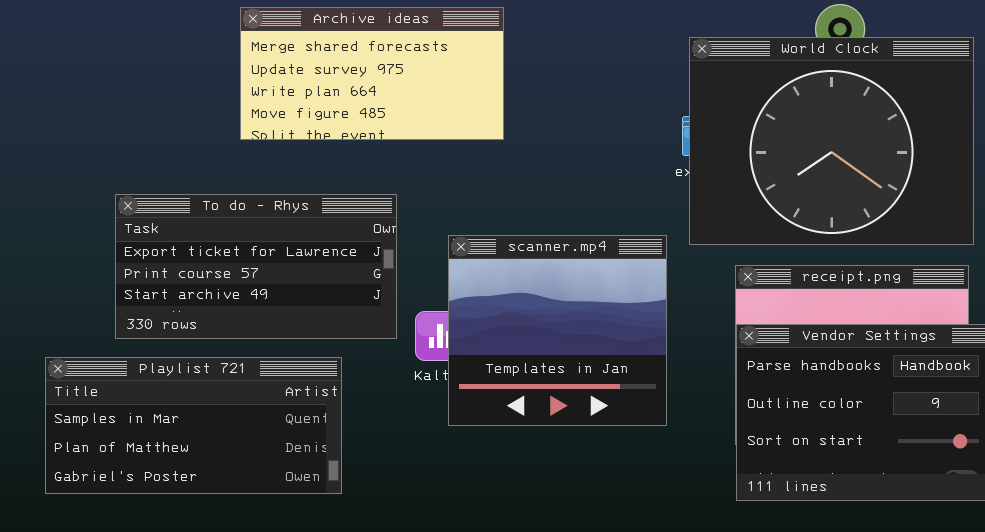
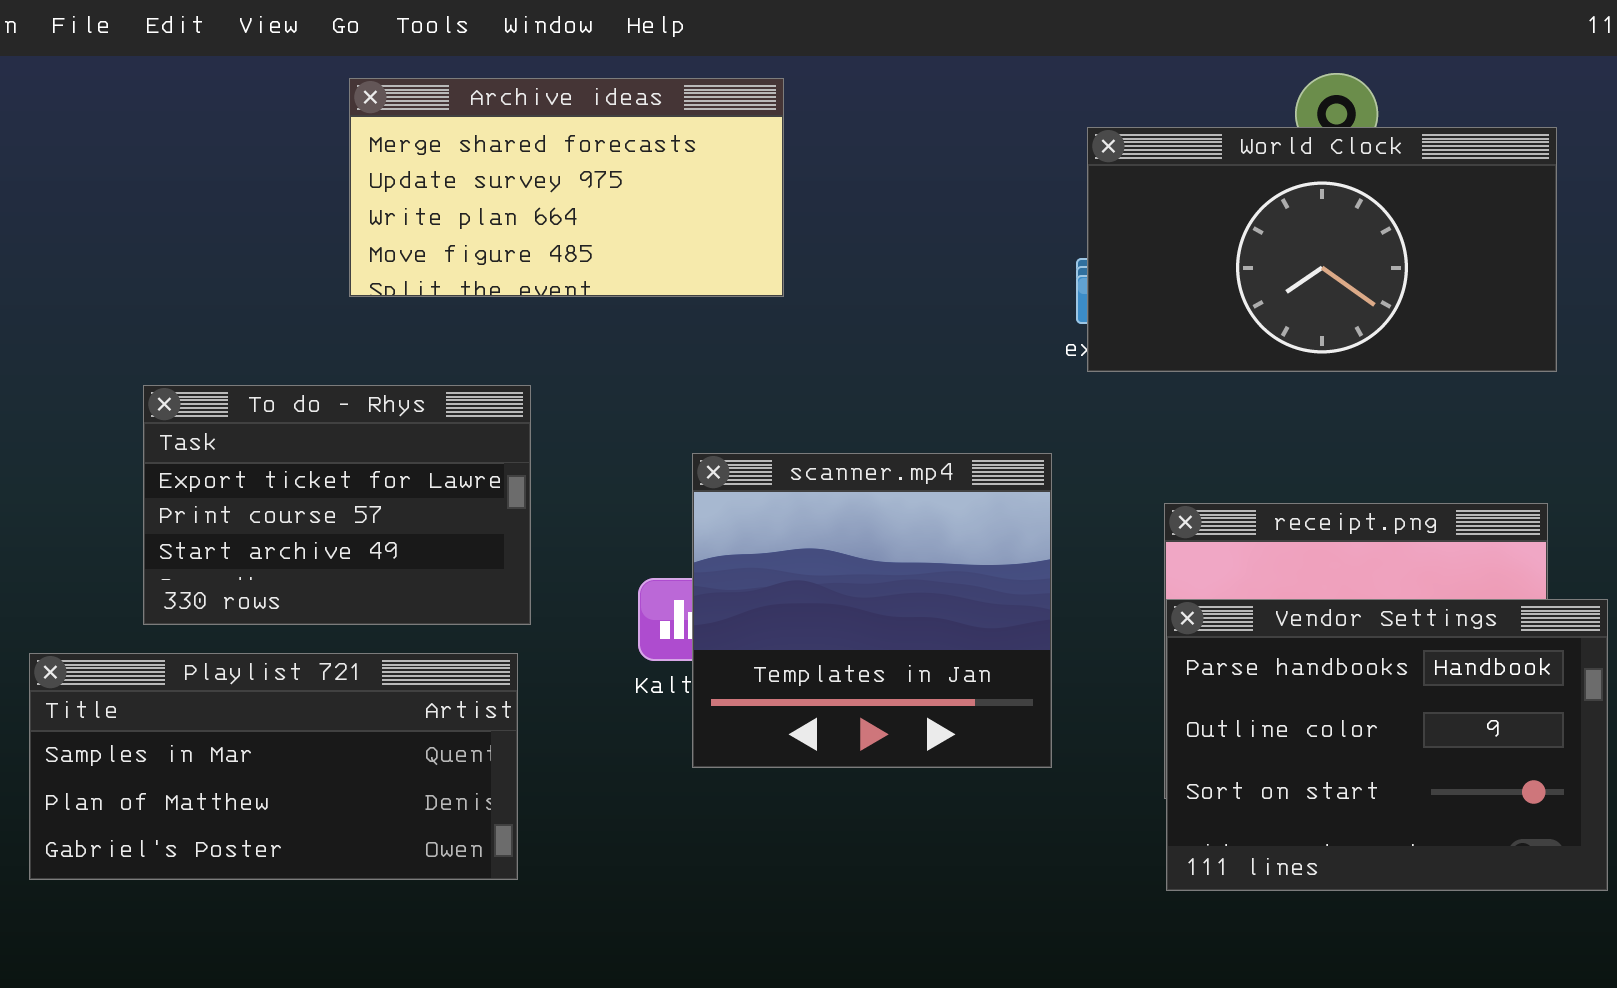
World Clock: [689,37,974,245] -> [1087,127,1557,372], resized
To do - Rhys: [115,194,397,339] -> [143,385,531,625], resized

